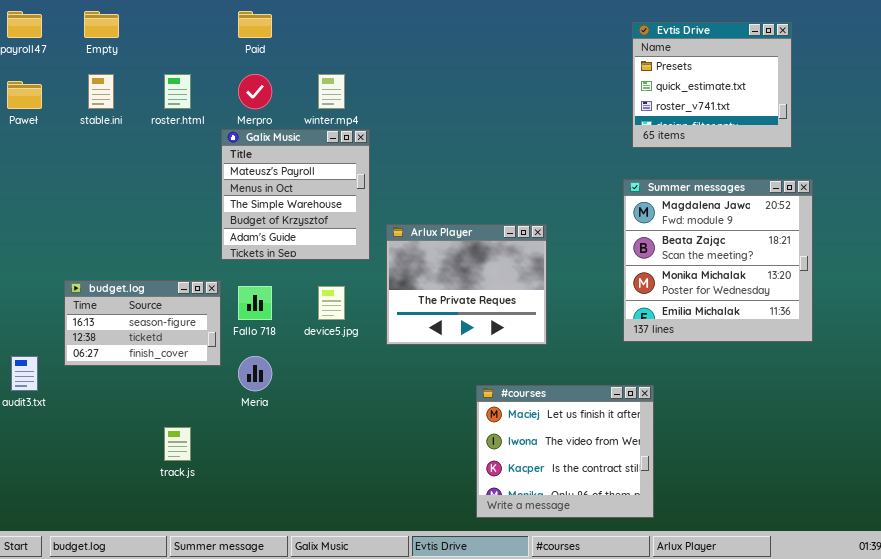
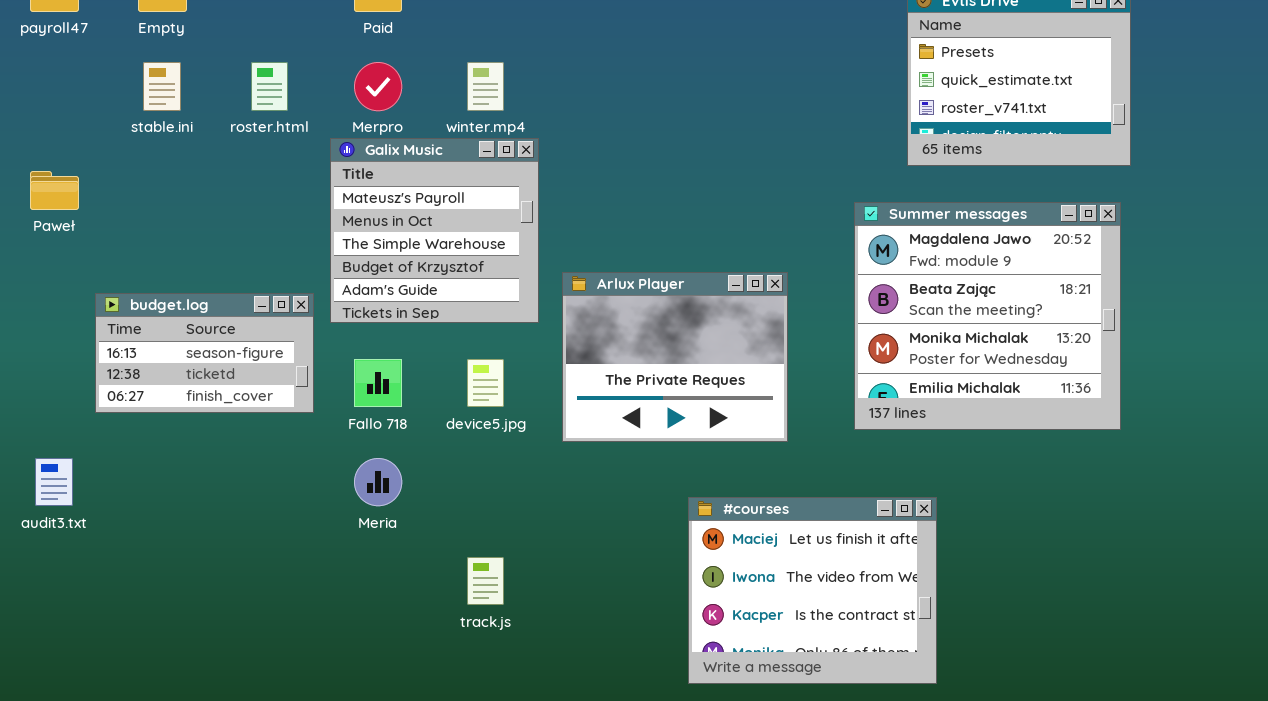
Paweł: [7,81,42,109] -> [30,171,79,210], moved
Summer messages: [623,179,813,342] -> [854,202,1121,430], moved
budget.log: [64,280,221,366] -> [95,293,314,413], moved
track.js: [164,427,191,461] -> [467,557,504,605], moved

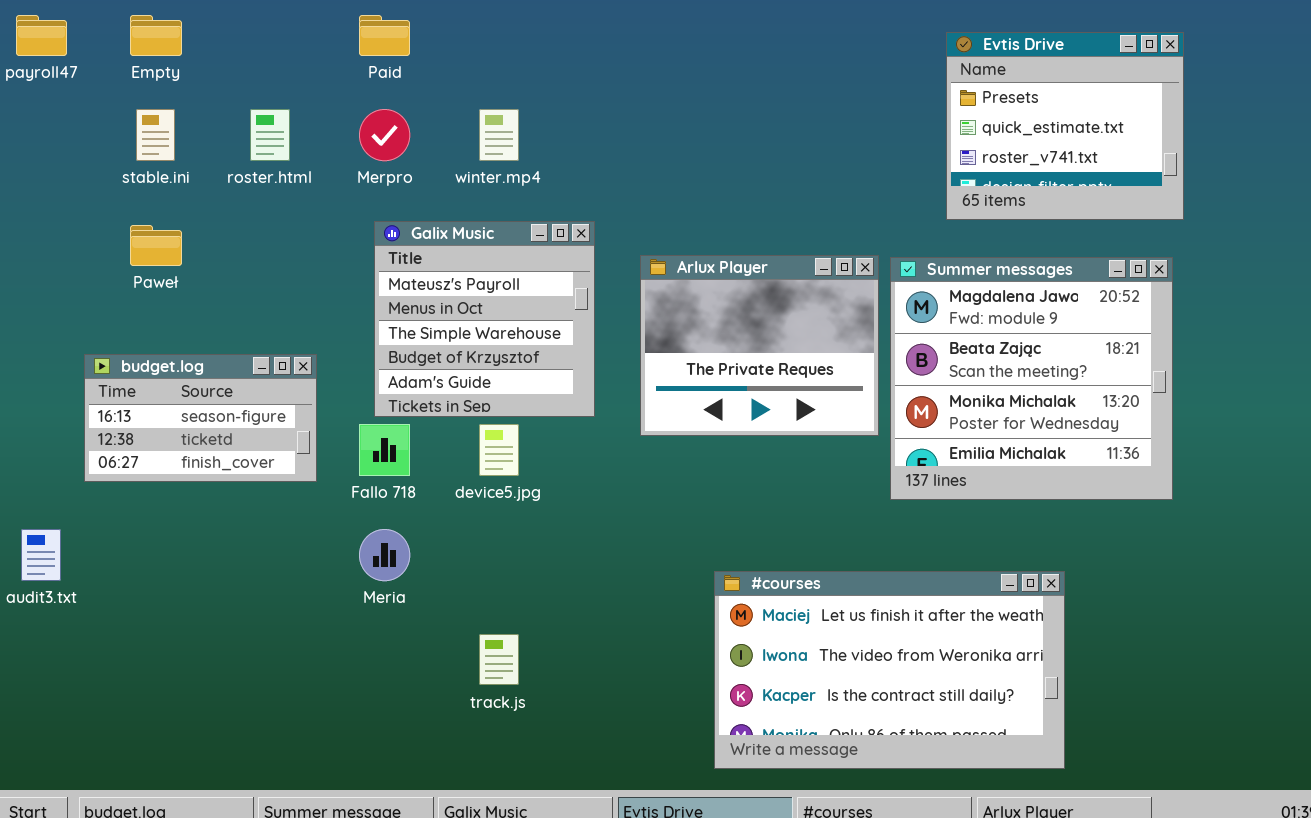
Galix Music: [330,138,539,323] -> [374,221,595,417], moved
Paweł: [30,171,79,210] -> [130,225,182,266], moved
Arlux Player: [562,272,788,442] -> [640,255,879,436], moved
#courses: [688,497,937,684] -> [714,571,1065,769], resized

